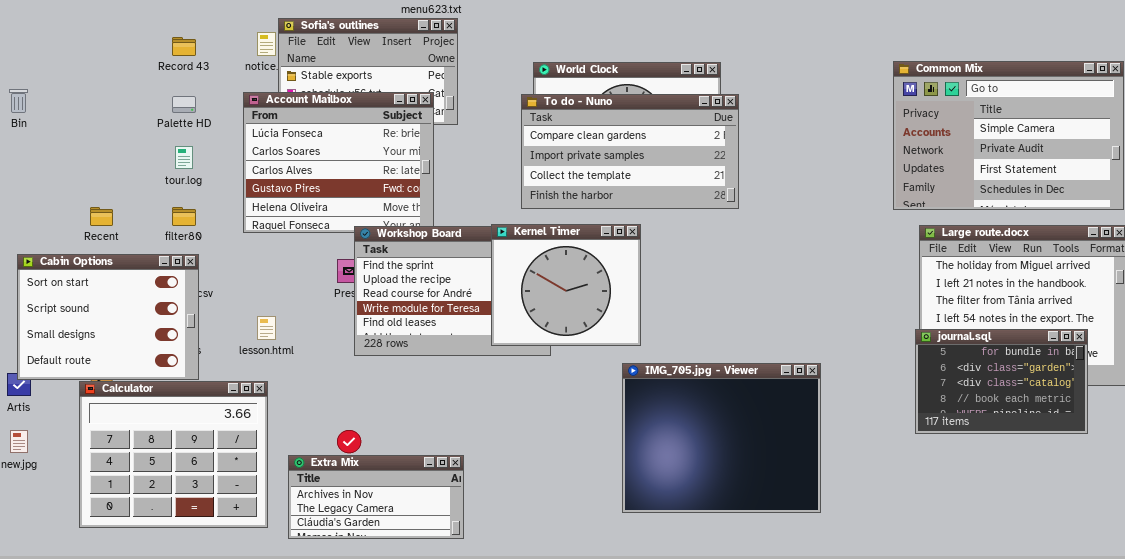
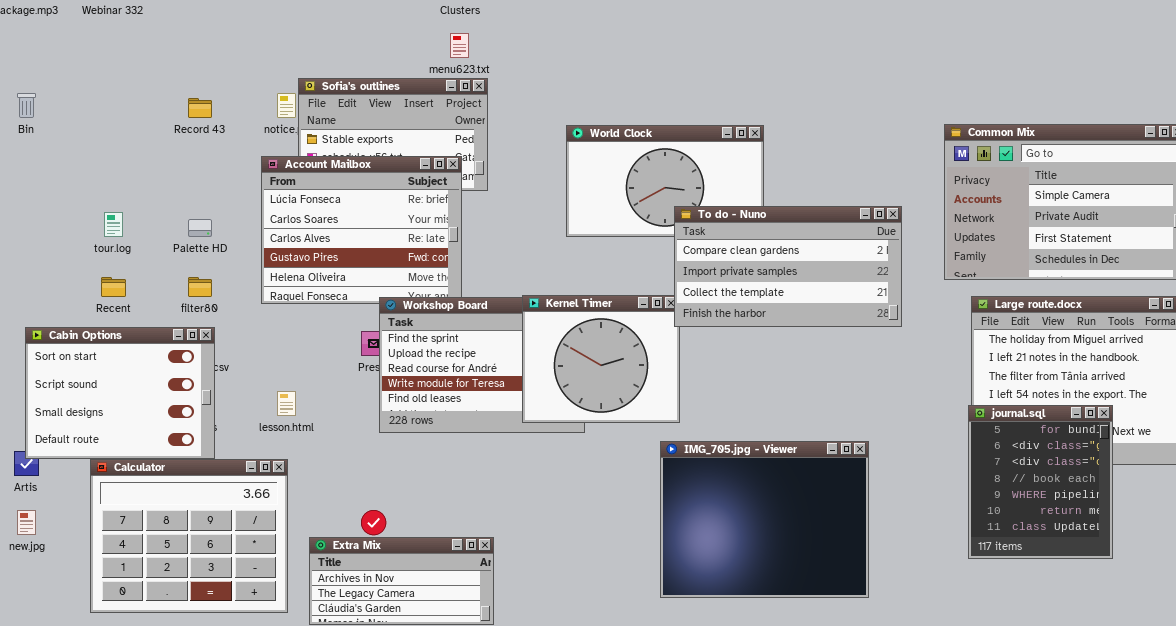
Bin: [9,89,28,113] -> [17,93,36,118], moved
To do - Nuno: [521,94,739,209] -> [674,206,902,327], moved
Palette HD: [172,96,196,113] -> [188,219,212,237], moved
tour.log: [175,146,193,169] -> [104,212,123,237], moved
journal.sql: [915,329,1088,434] -> [968,405,1113,559], resized

